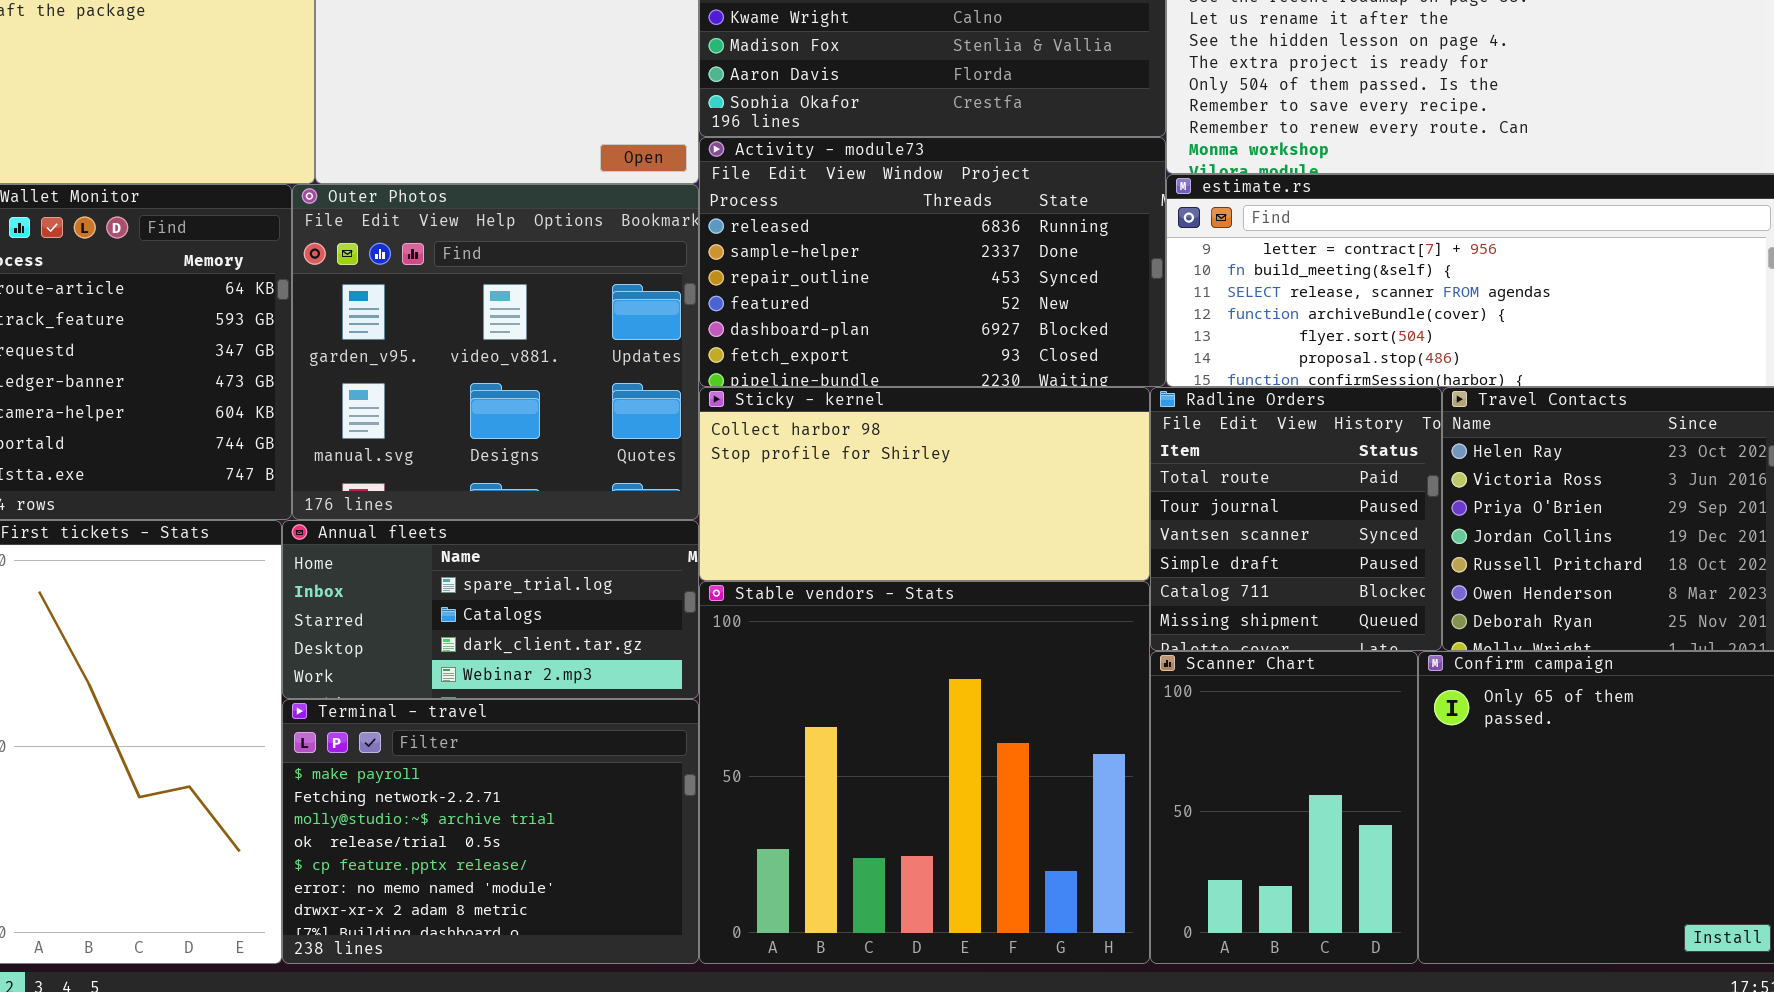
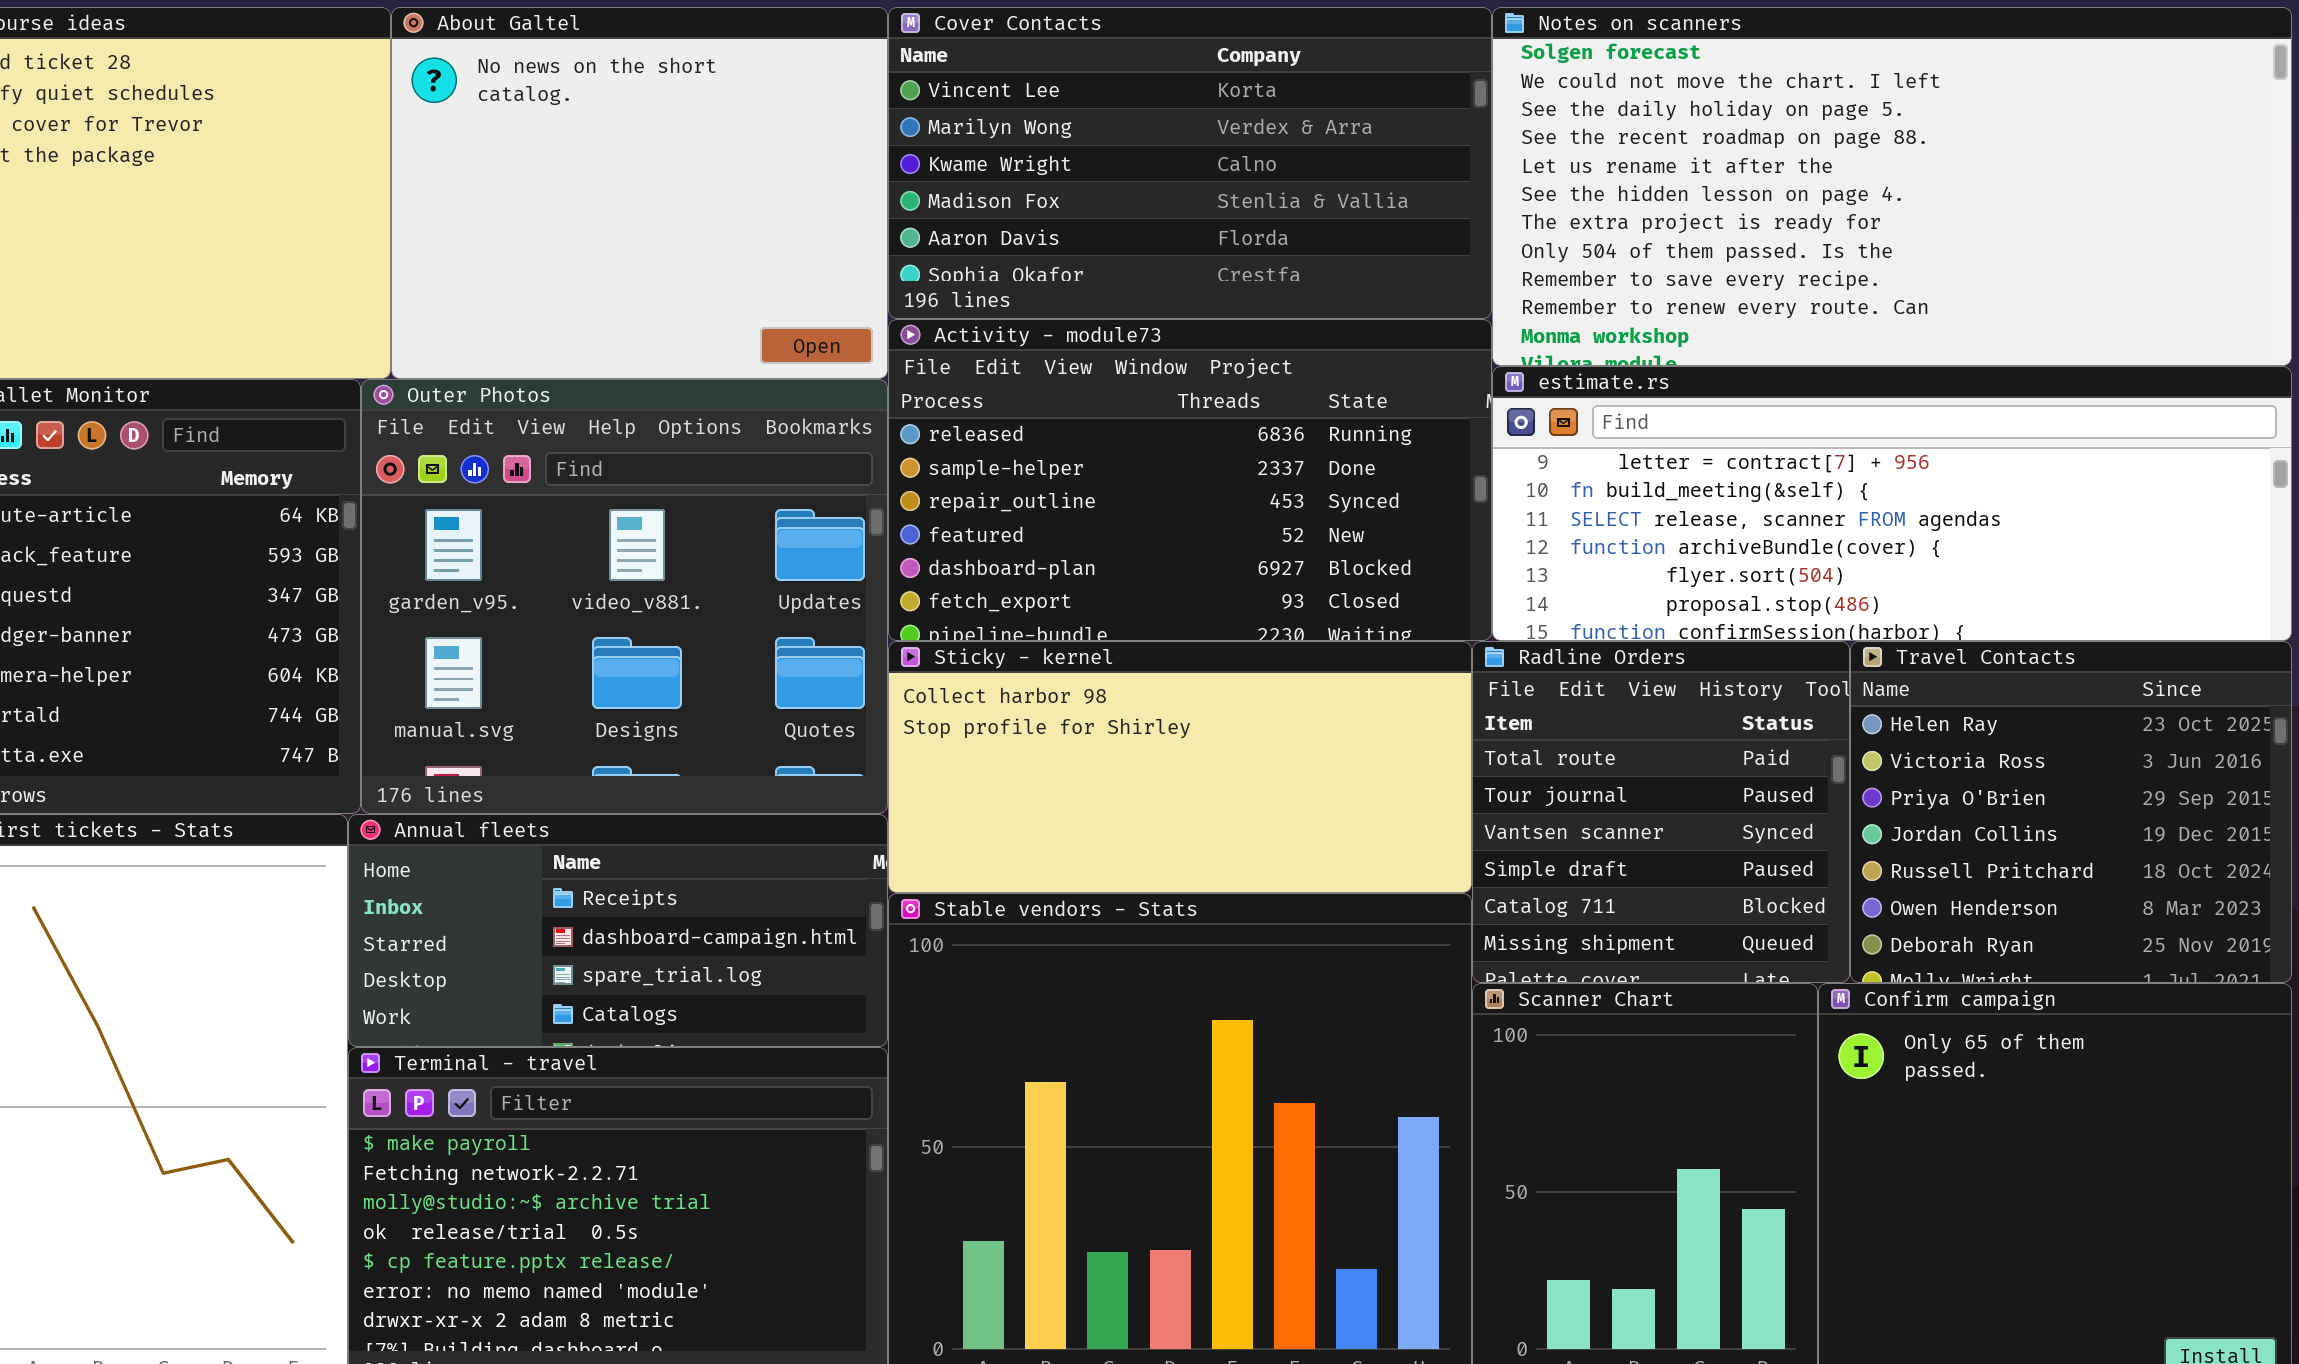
Annual fleets: [282,520,699,699] -> [348,814,888,1047], scrolled up 2 rows

